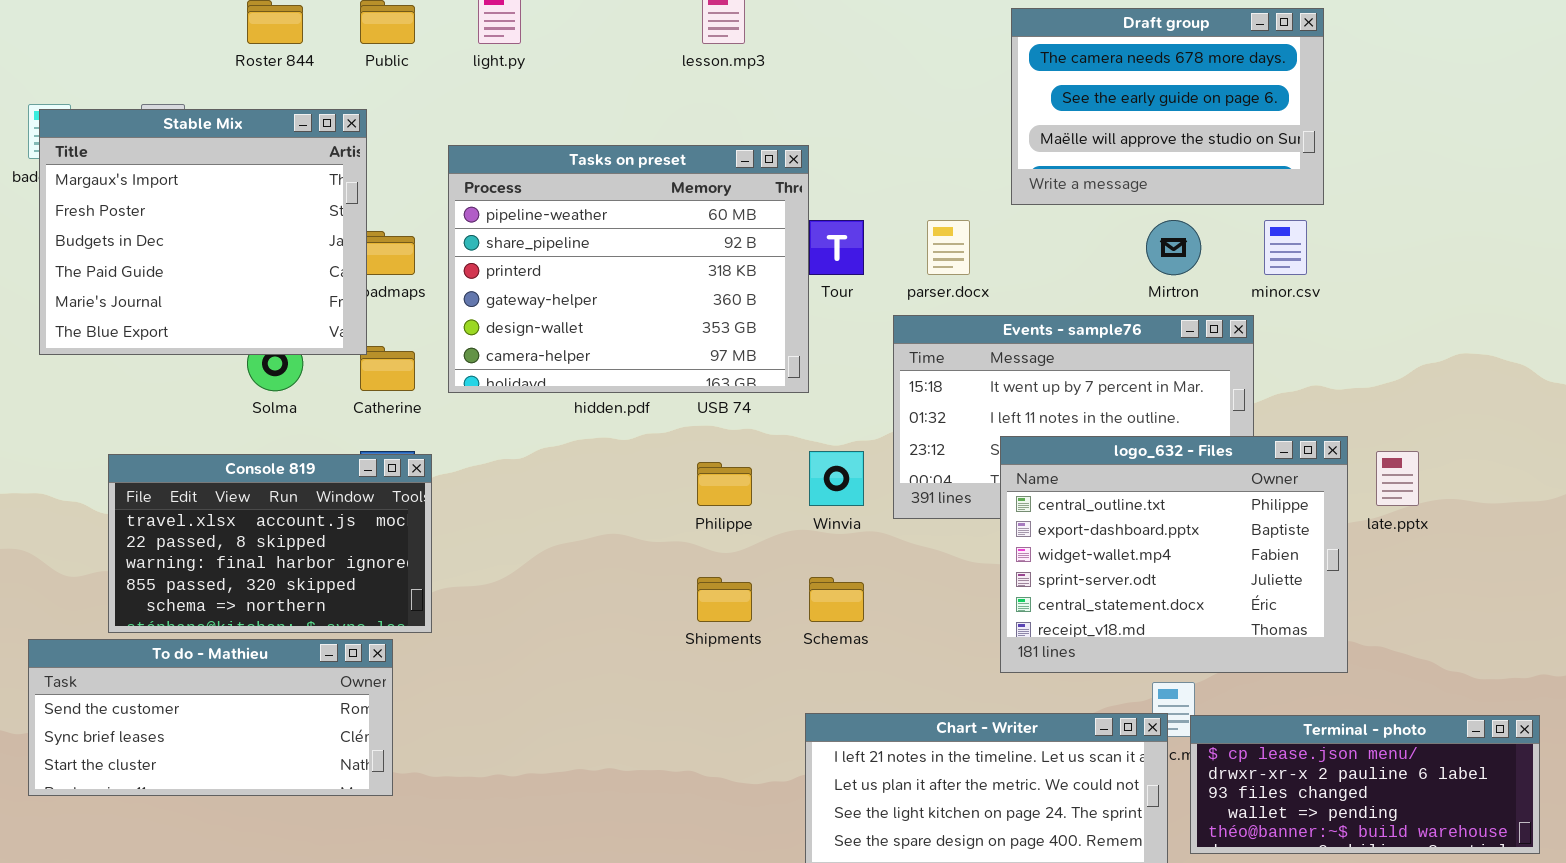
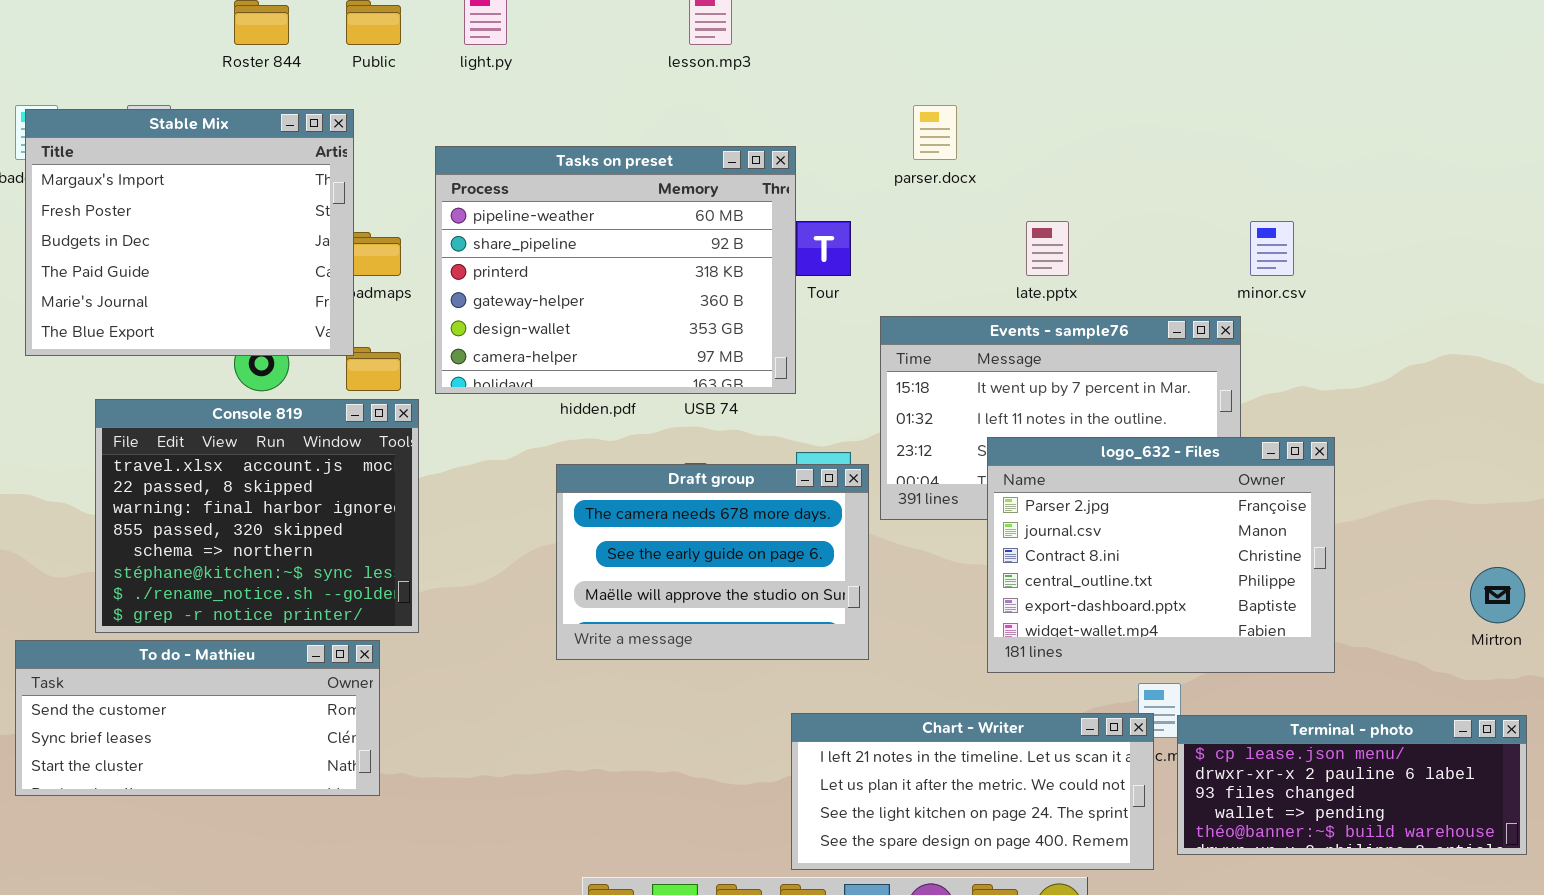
Draft group: [1011,8,1324,205] -> [556,464,869,660], moved
parser.docx: [927,220,970,275] -> [913,105,957,160], moved
Mirtron: [1146,220,1201,275] -> [1470,567,1525,623], moved
logo_632 - Files: [1000,436,1348,673] -> [987,437,1335,673], scrolled up 3 rows
late.pptx: [1376,451,1419,506] -> [1026,221,1069,276], moved
Console 819: [108,454,432,633] -> [95,399,419,633], resized

